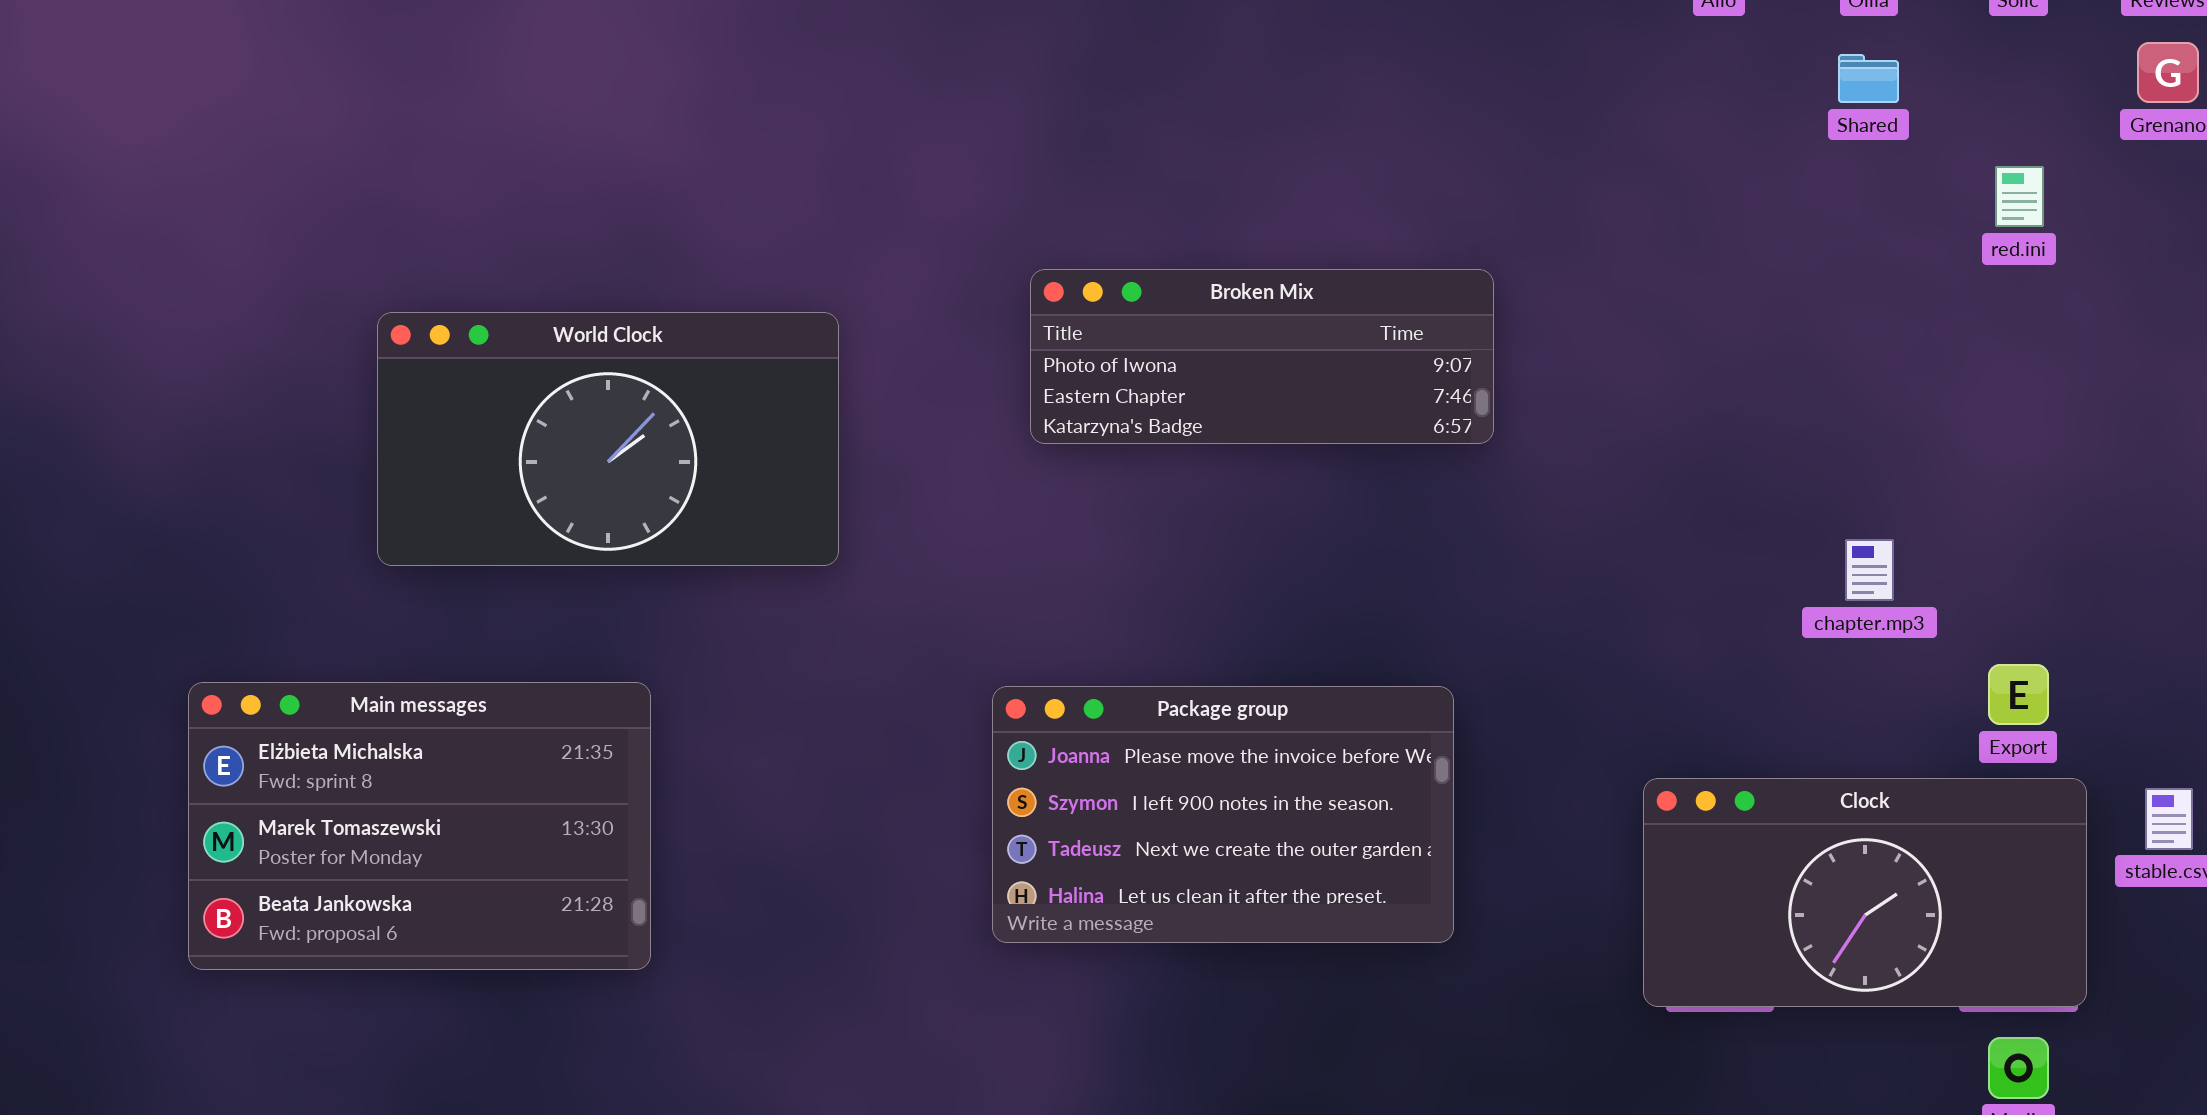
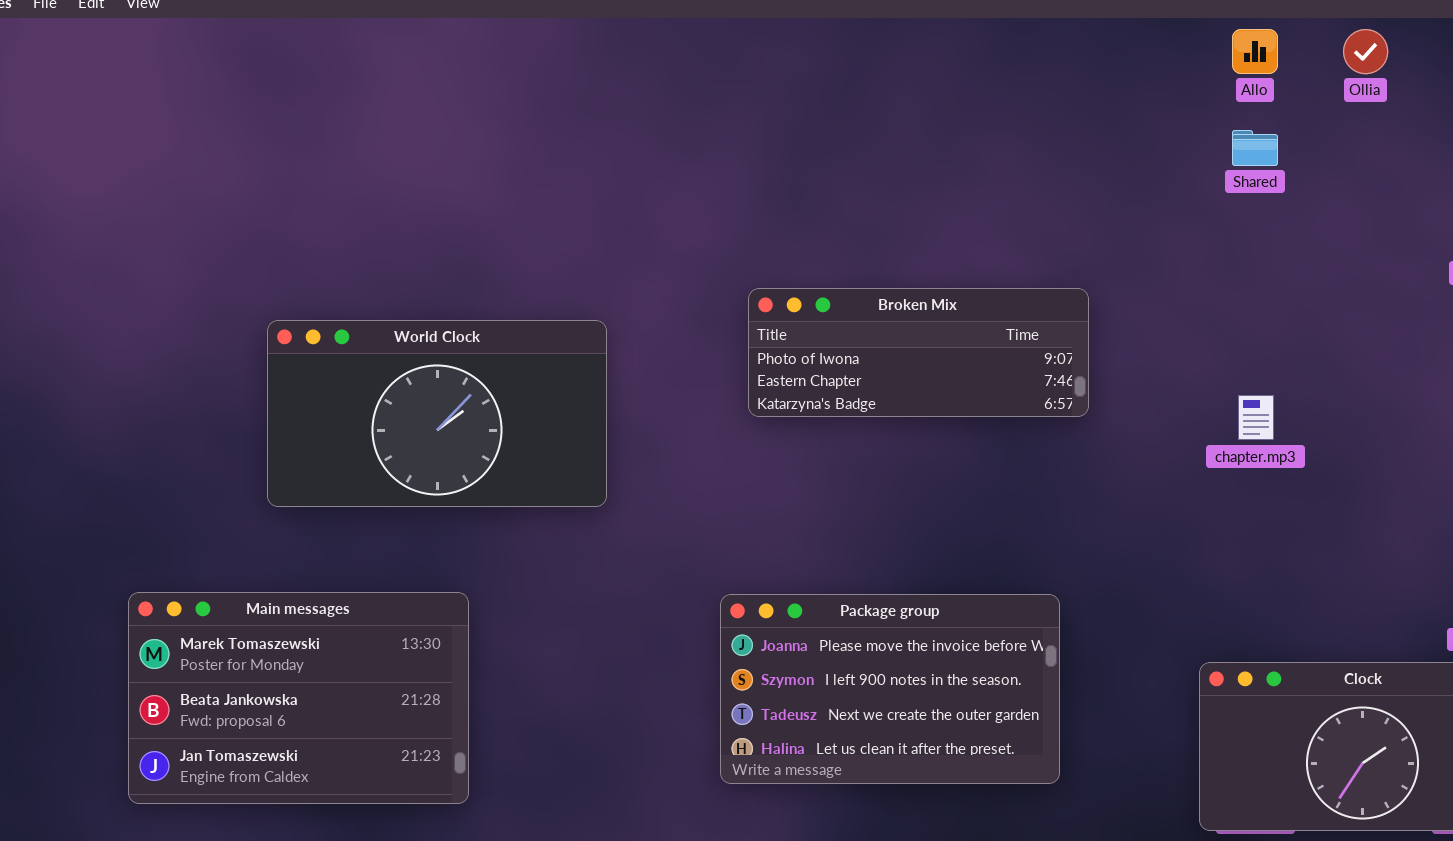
Shared: [1838,54,1899,103] -> [1232,130,1278,166], moved
chapter.mp3: [1845,539,1894,601] -> [1238,395,1274,440], moved
Main messages: [188,682,651,970] -> [128,592,469,804], scrolled down 1 row

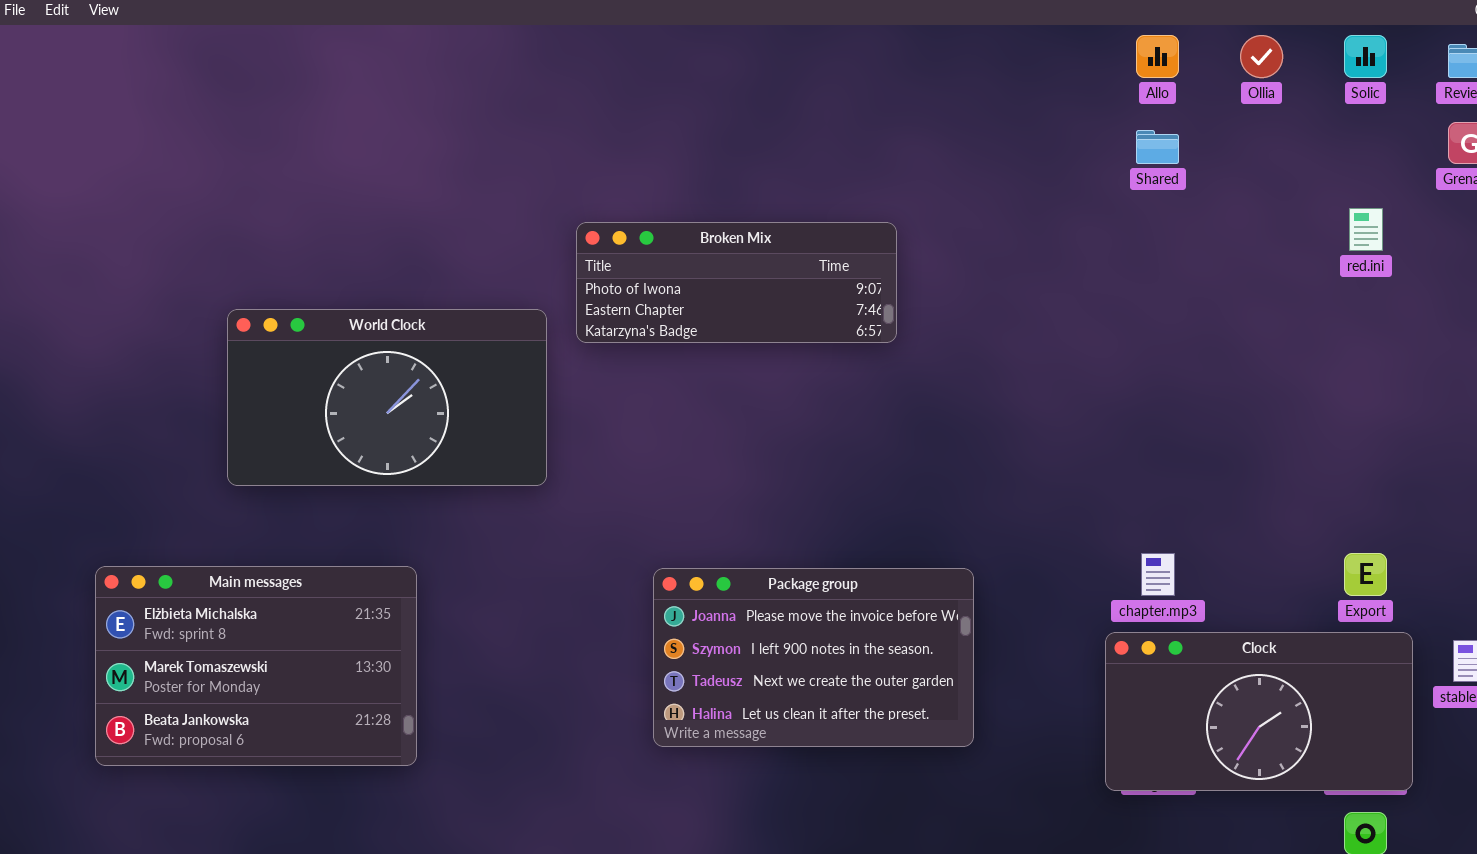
Broken Mix: [748,288,1089,417] -> [576,222,897,343], moved
chapter.mp3: [1238,395,1274,440] -> [1141,553,1175,596], moved
Main messages: [128,592,469,804] -> [95,566,417,766], scrolled up 1 row

